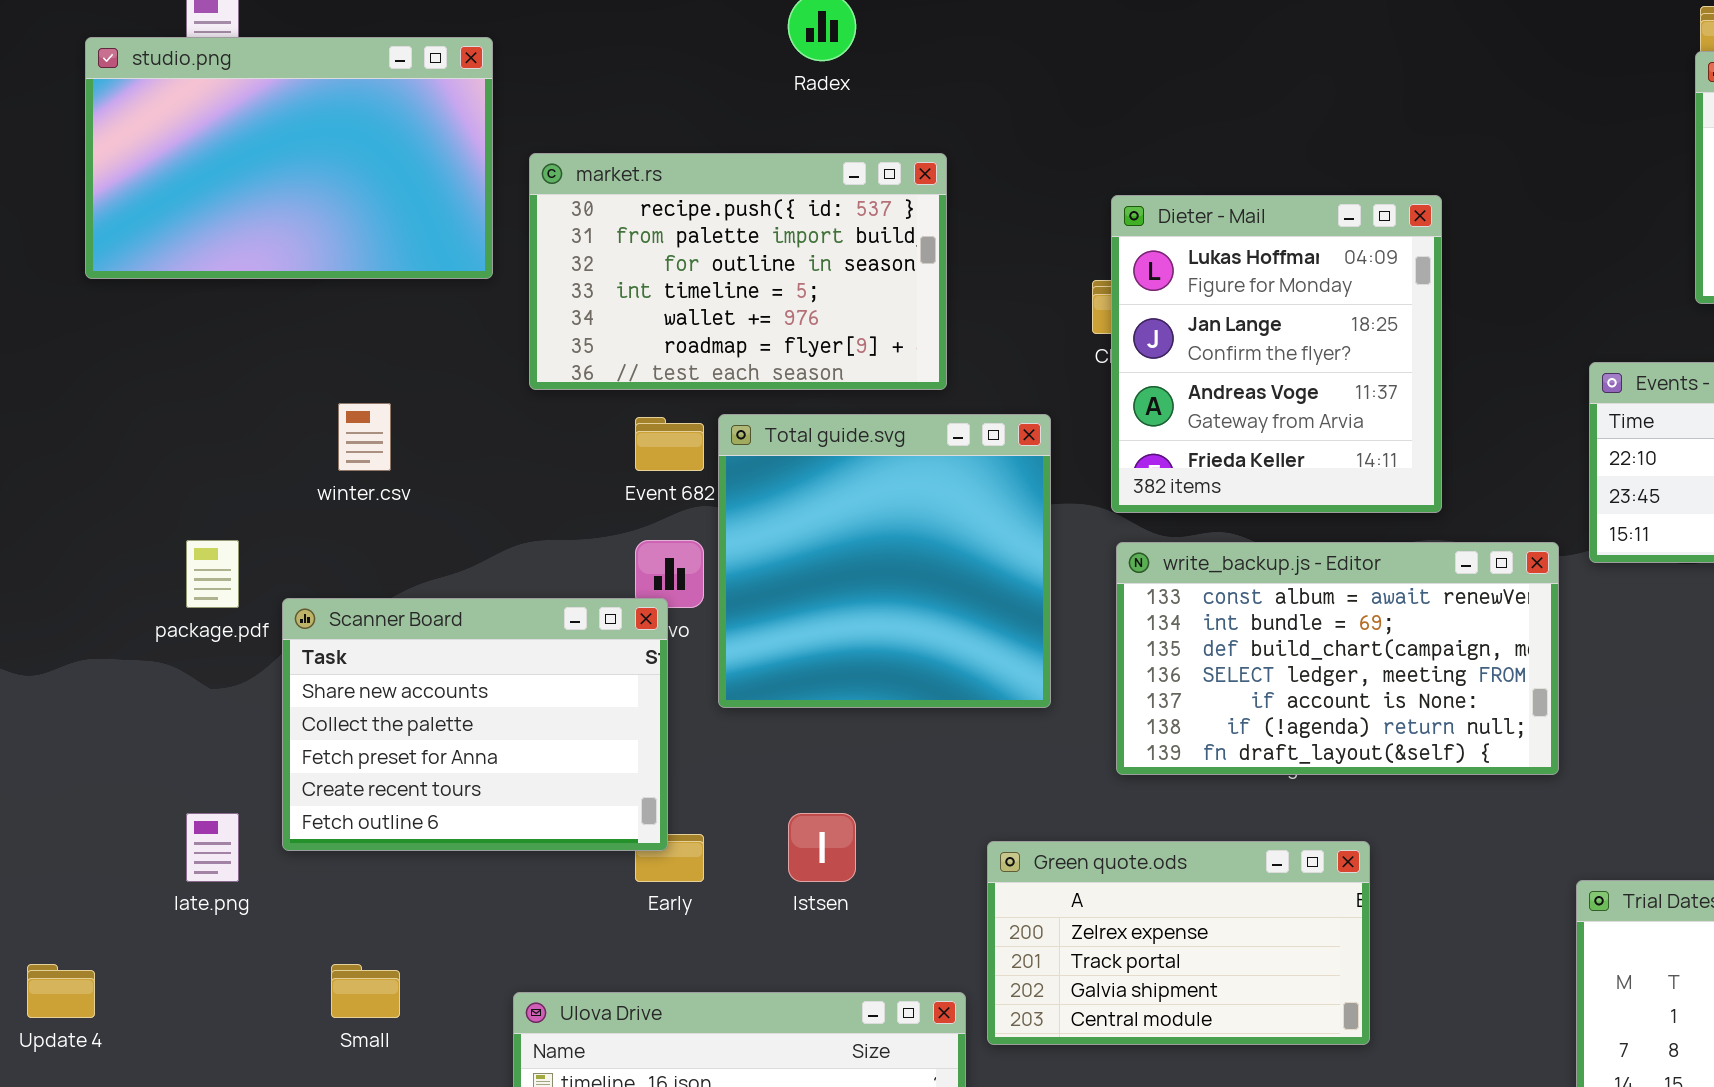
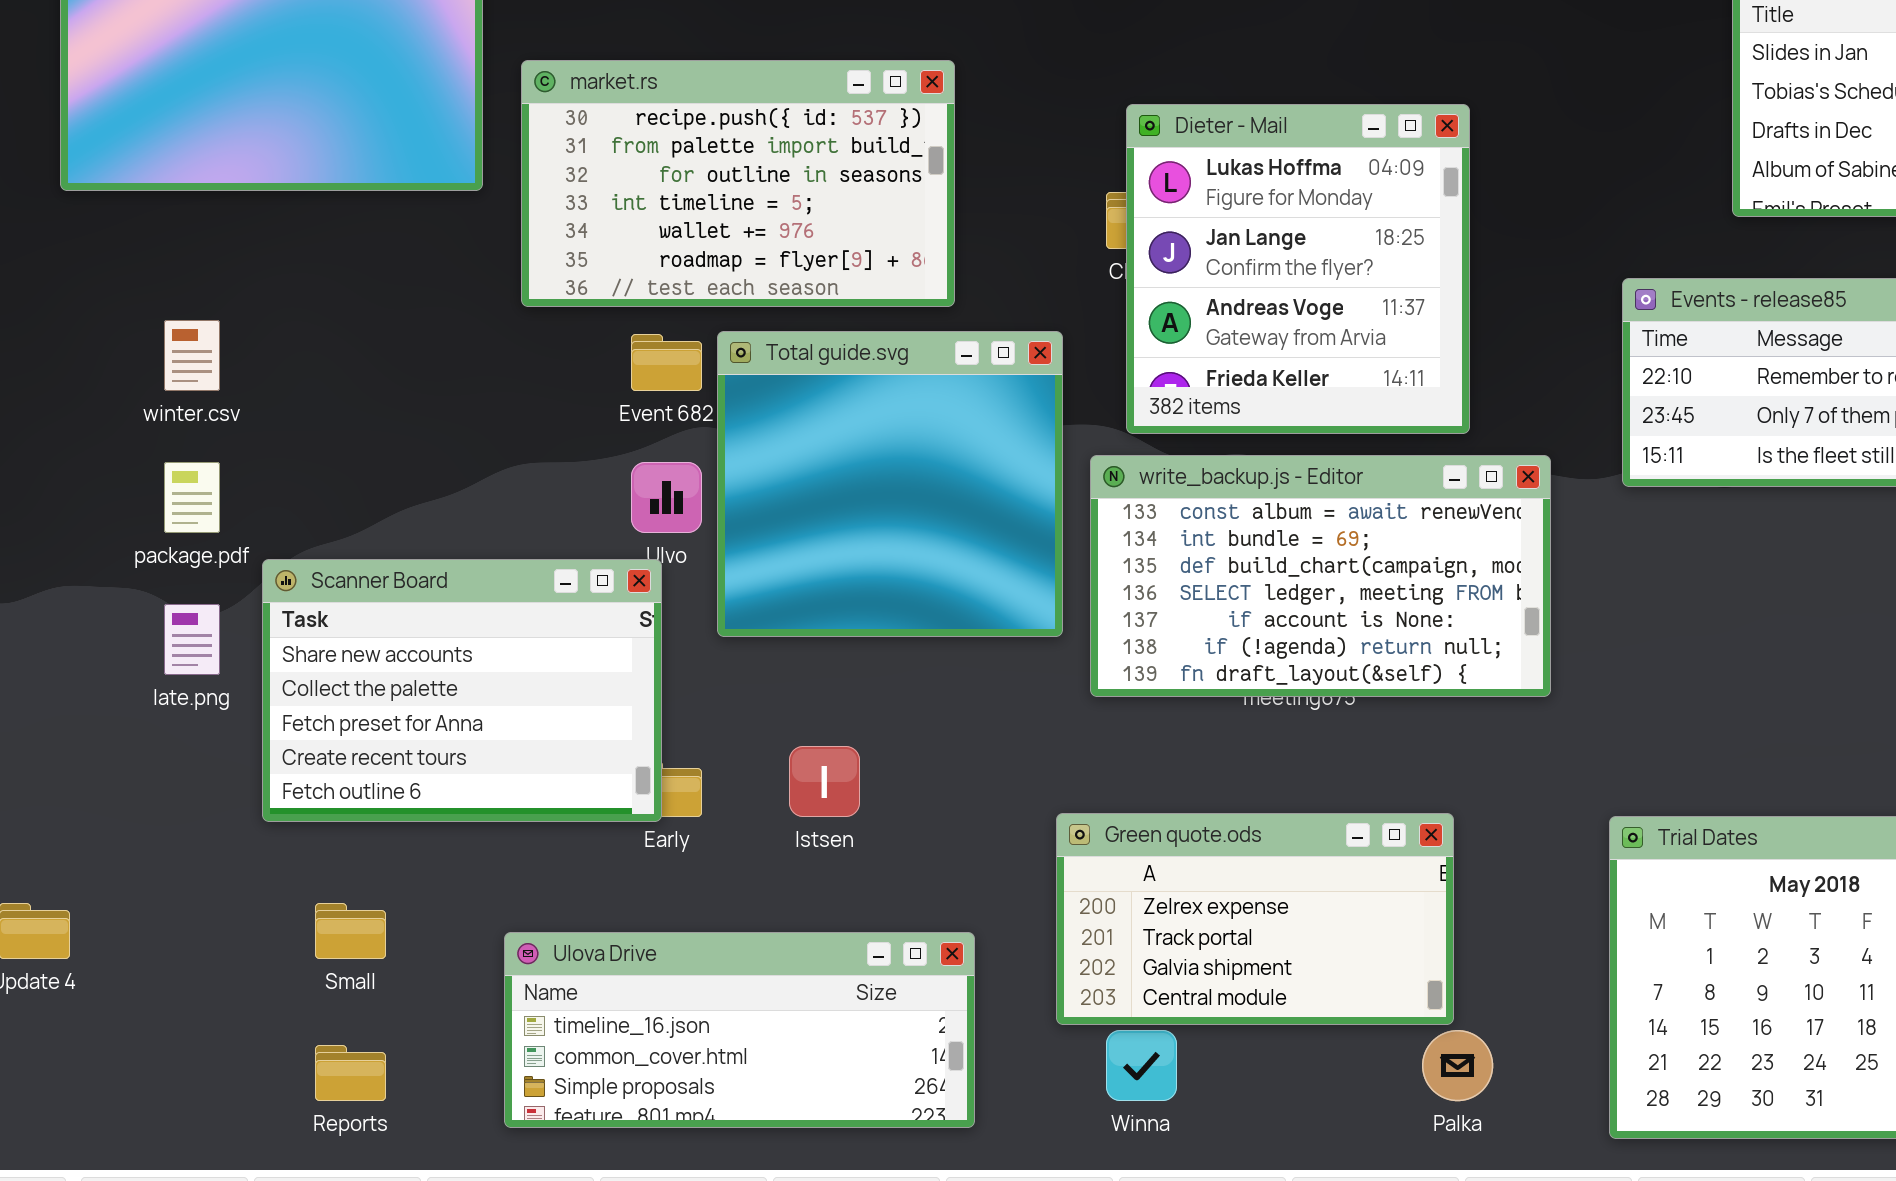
winter.csv: [338,403,391,471] -> [164,320,220,391], moved
write_backup.js - Editor: [1116,542,1559,775] -> [1090,455,1551,697], moved
Scanner Board: [282,598,668,851] -> [262,559,662,822], moved
late.png: [186,813,239,882] -> [164,604,220,675], moved
Green quote.ods: [987,841,1370,1045] -> [1056,813,1454,1025], moved

